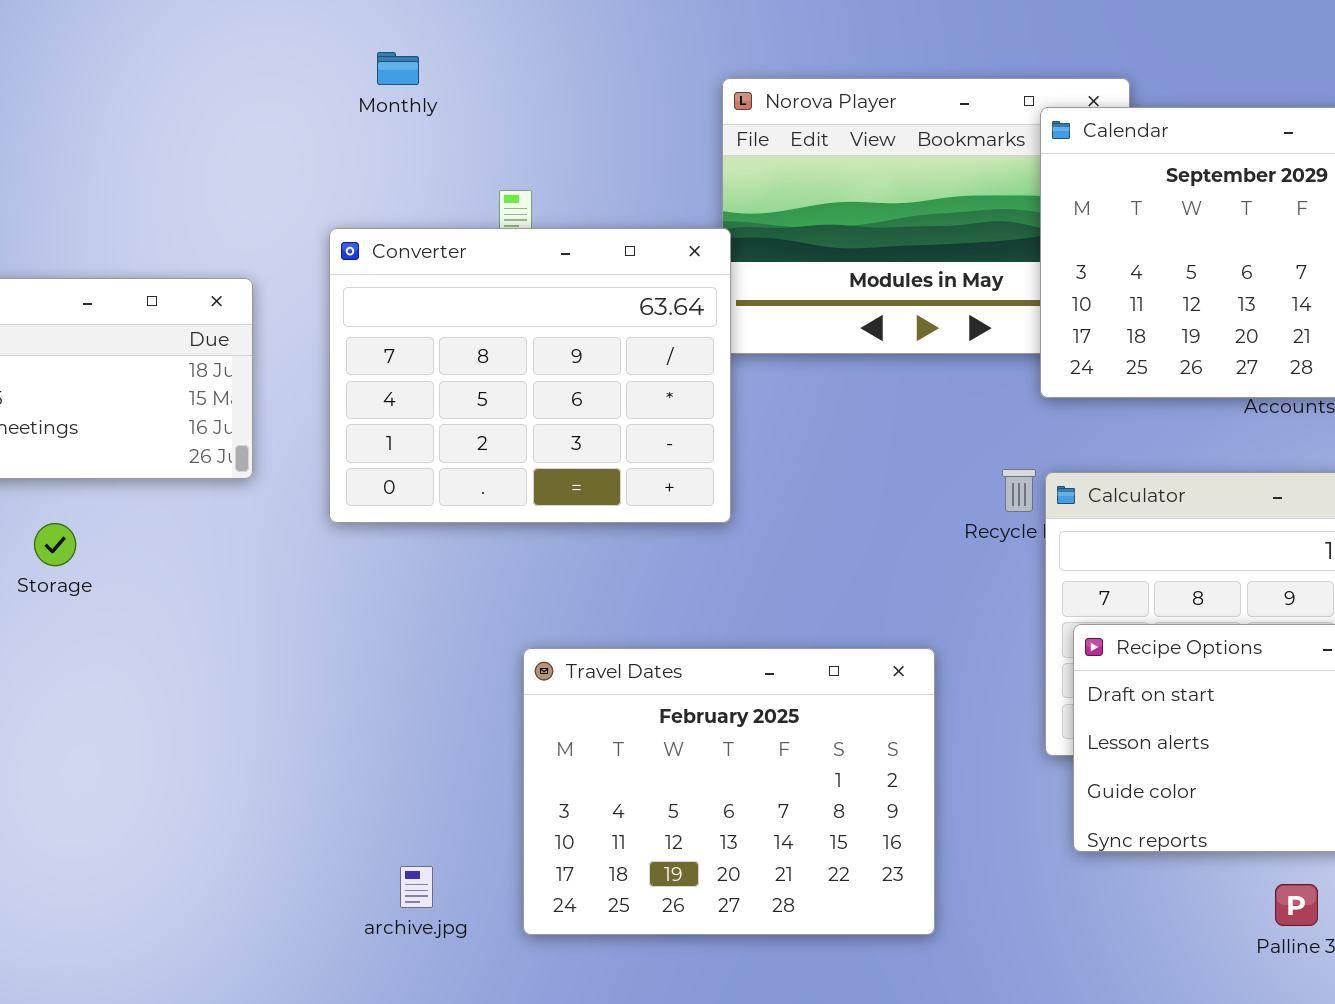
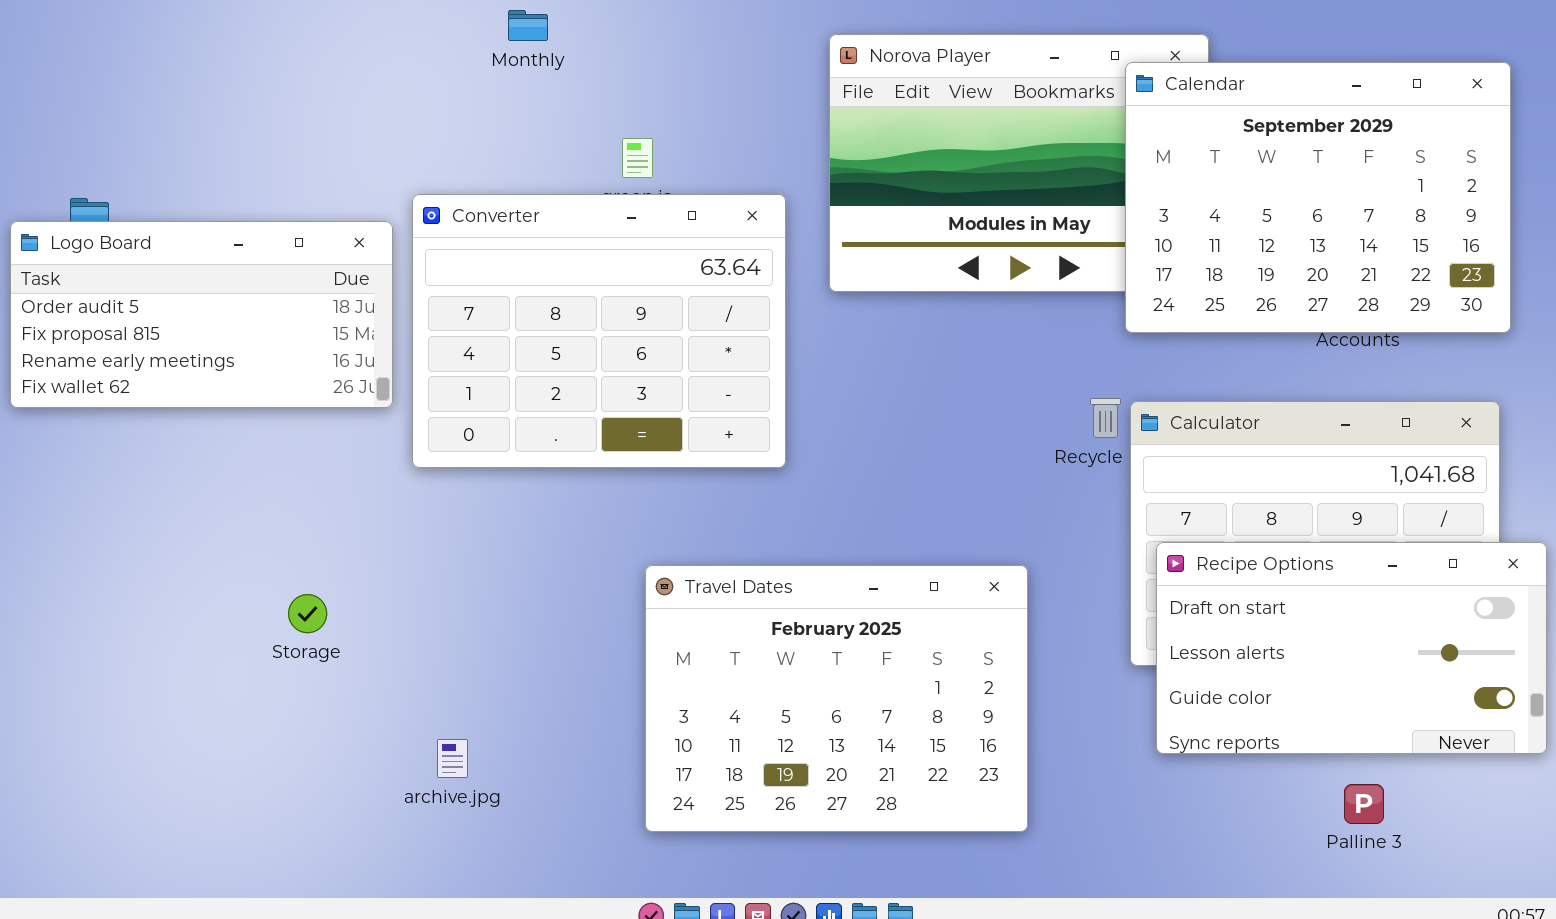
Converter: [329,228,731,523] -> [412,194,786,468], moved
Storage: [34,523,76,566] -> [288,594,327,633], moved
archive.jpg: [400,866,433,908] -> [437,739,468,778], moved

